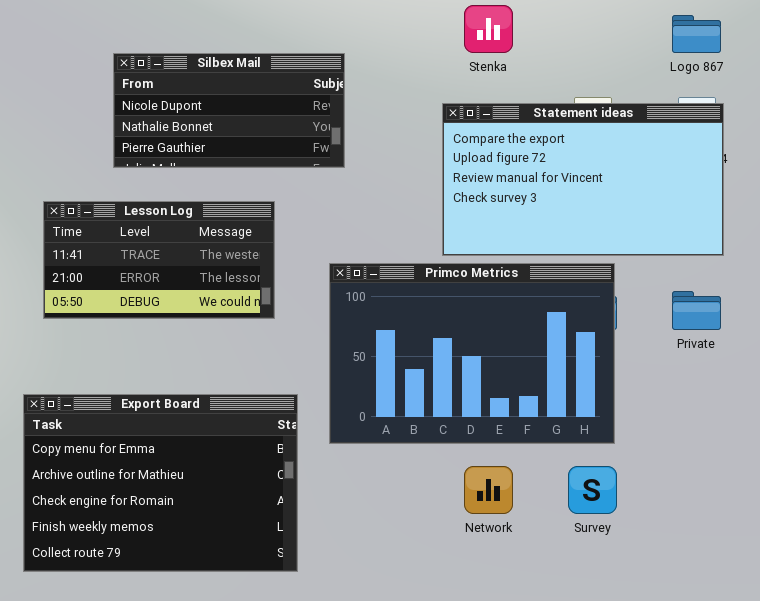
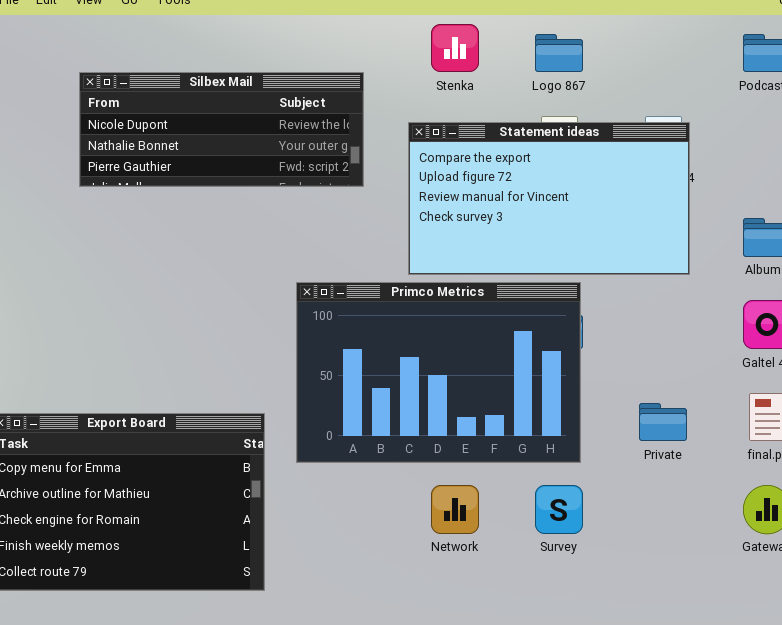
Logo 867: [672,15,721,53] -> [535,34,583,72], moved
Silbex Mail: [113,53,345,168] -> [79,72,364,187], resized
Lesson Log: [43,201,275,319] -> none, closed
Private: [672,291,721,330] -> [639,403,687,441], moved

